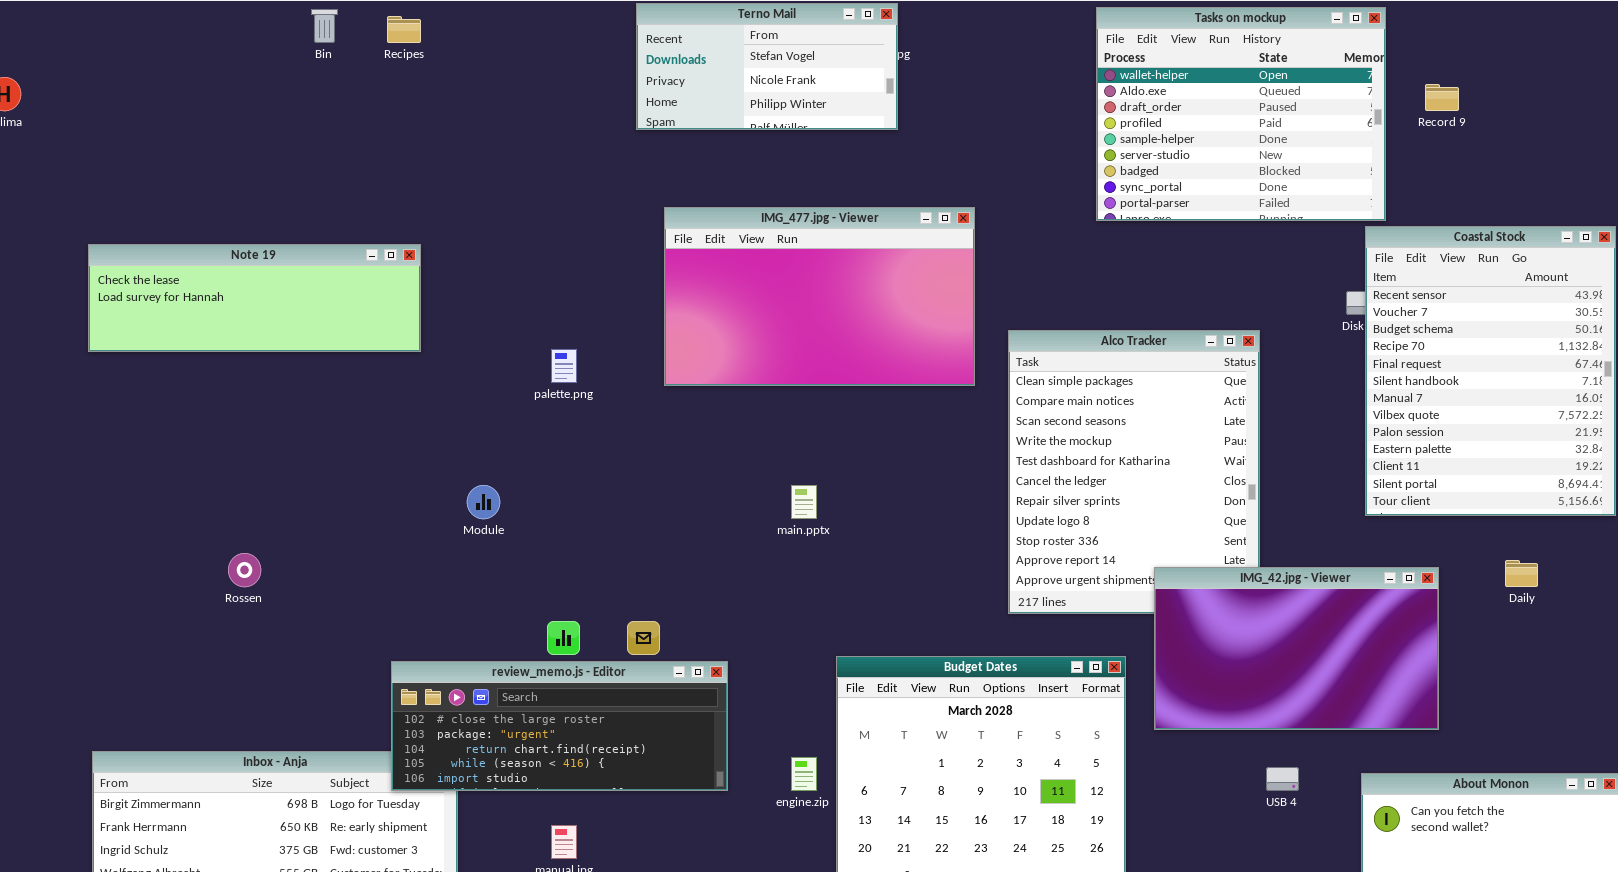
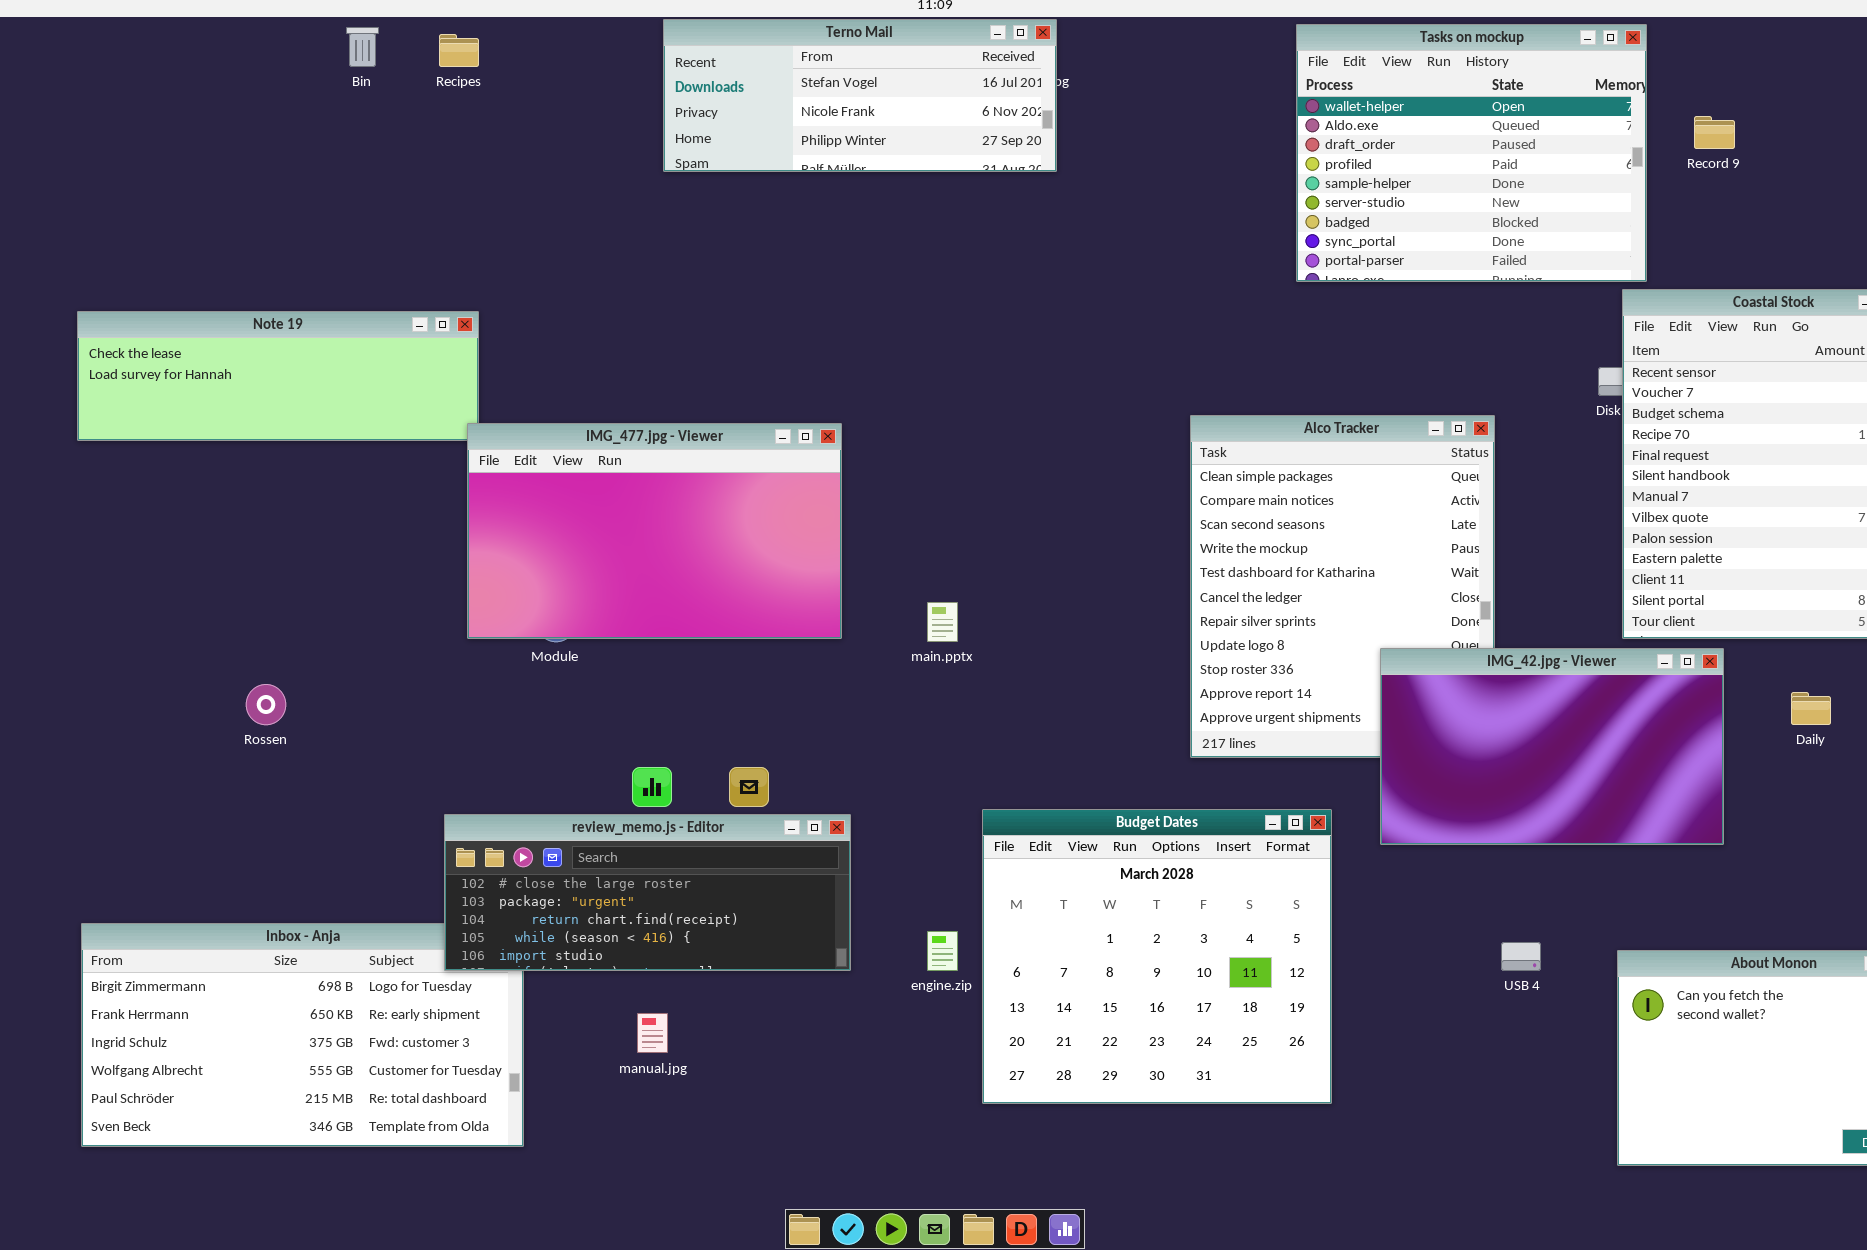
Terno Mail: [636,3,898,130] -> [663,19,1057,172], resized
IMG_477.jpg - Viewer: [664,207,975,386] -> [467,423,842,639], moved
IMG_42.jpg - Viewer: [1154,567,1439,730] -> [1380,648,1724,845], moved

